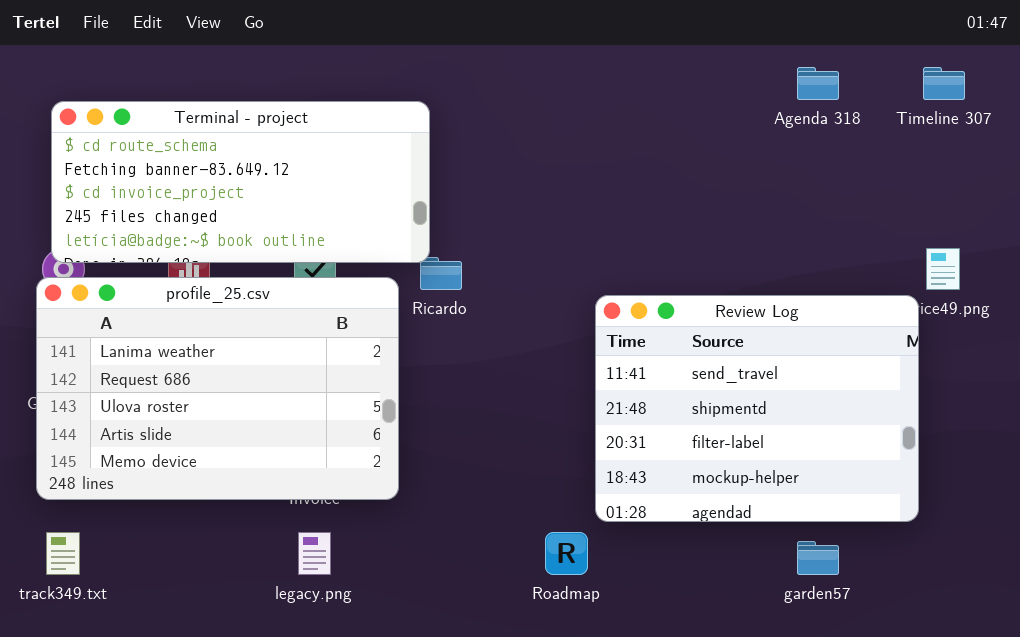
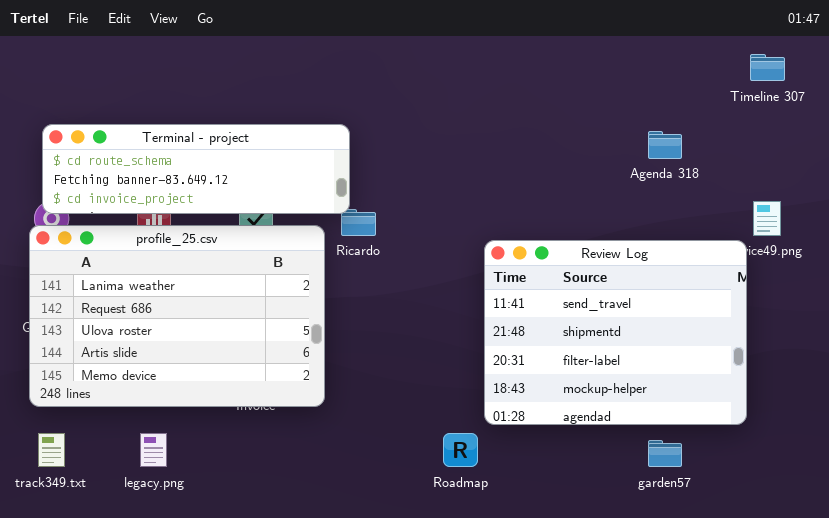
Agenda 318: [797,67,839,100] -> [648,131,682,159], moved
Terminal - project: [51,101,430,263] -> [42,124,350,214], resized
legacy.png: [298,532,331,575] -> [140,433,167,467], moved

